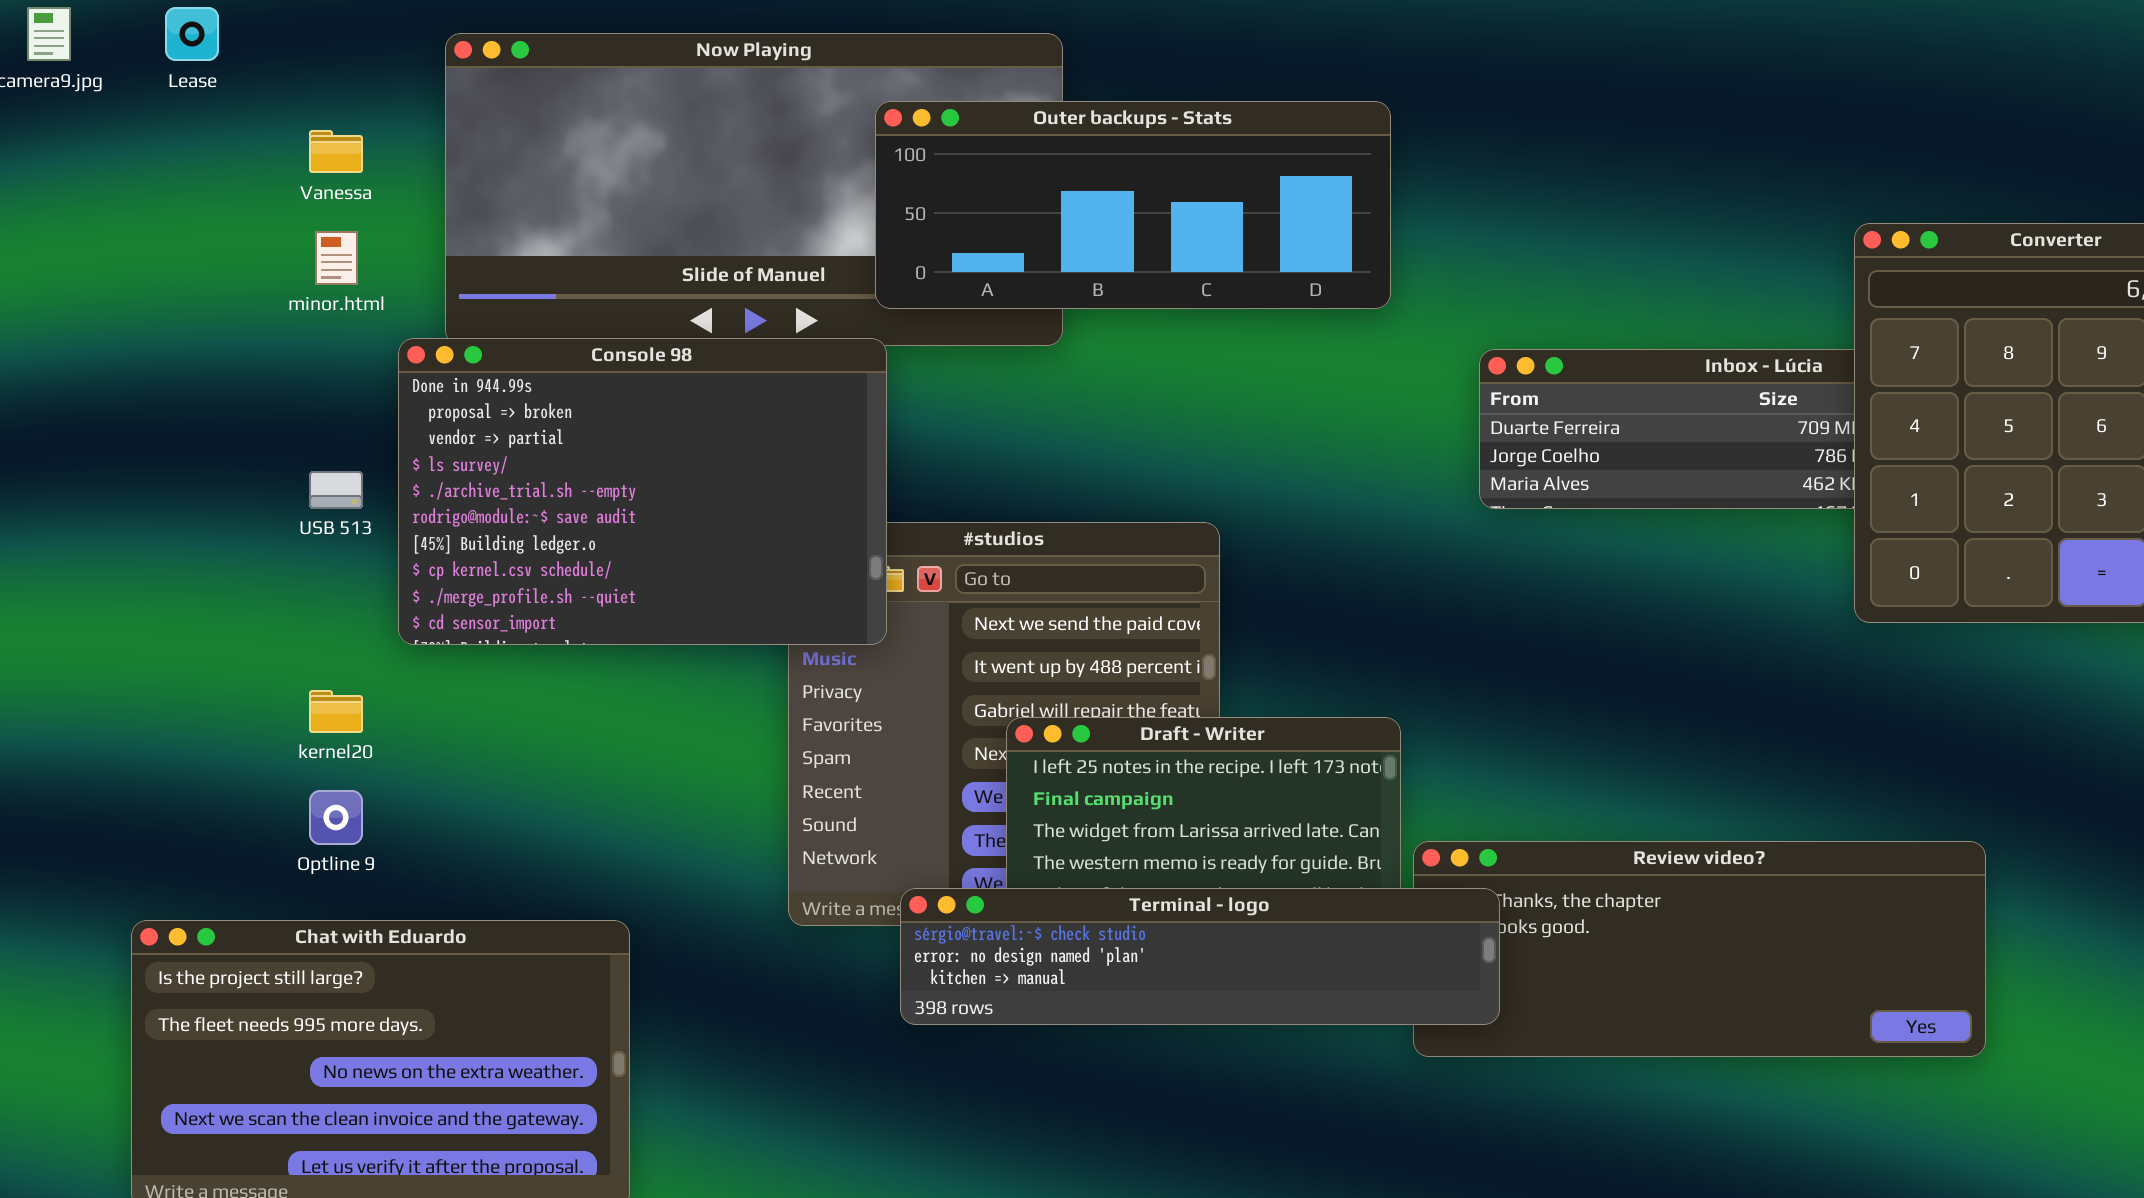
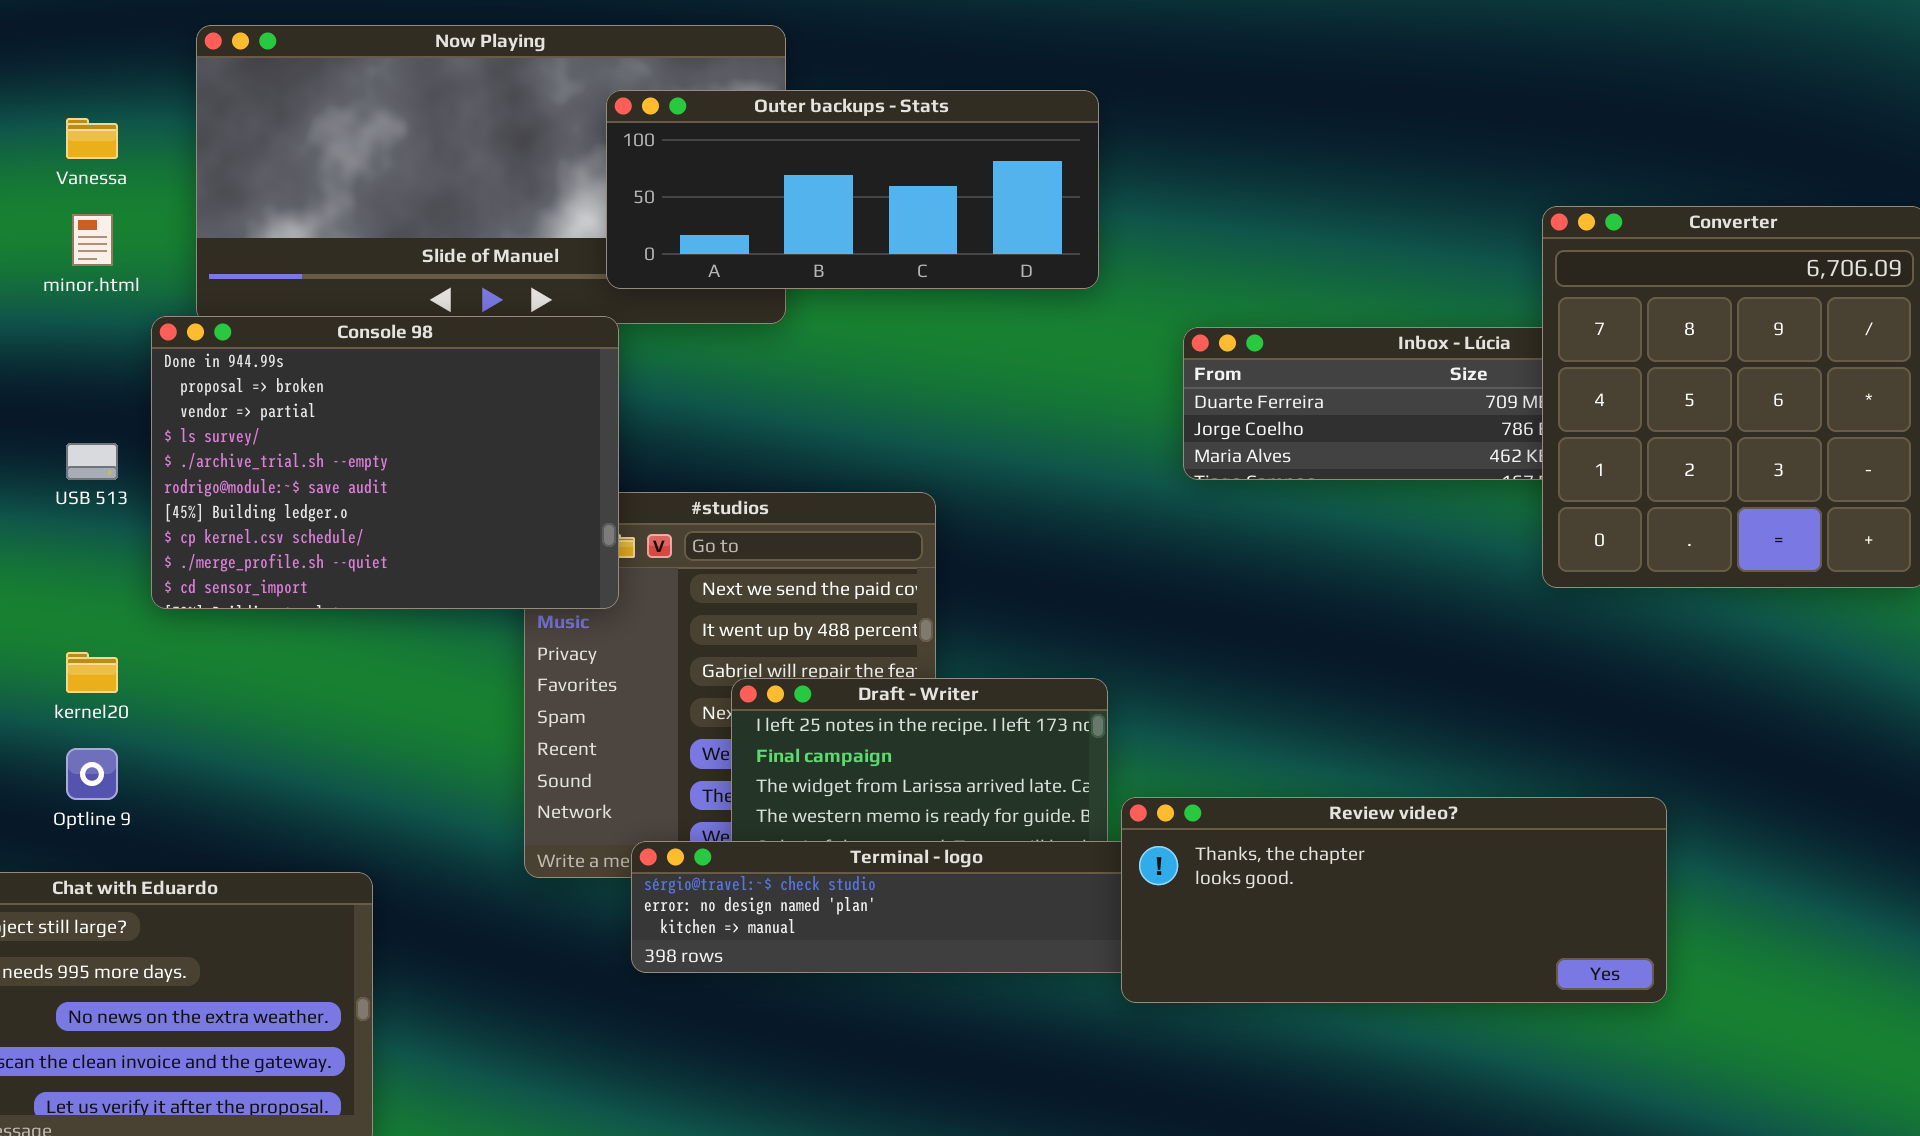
Review video?: [1413,841,1986,1057] -> [1121,797,1667,1003], raised

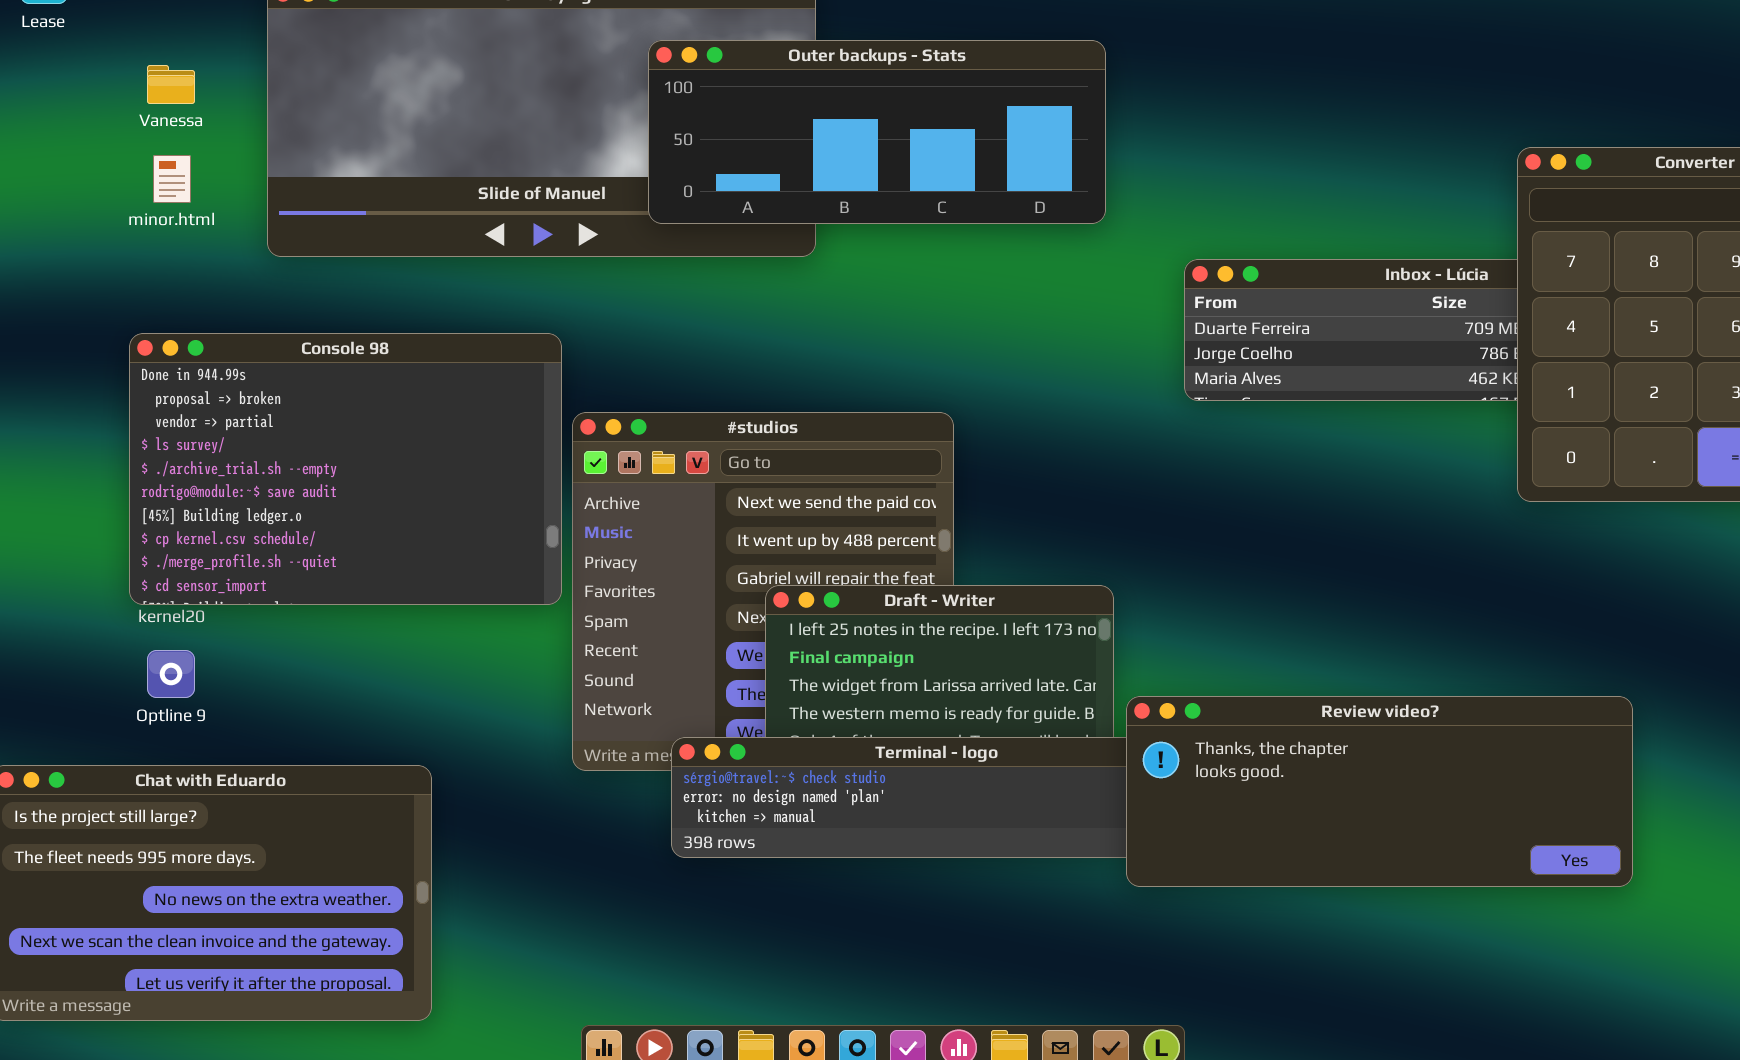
Console 98: [151,316,619,609] -> [129,333,562,605], moved

